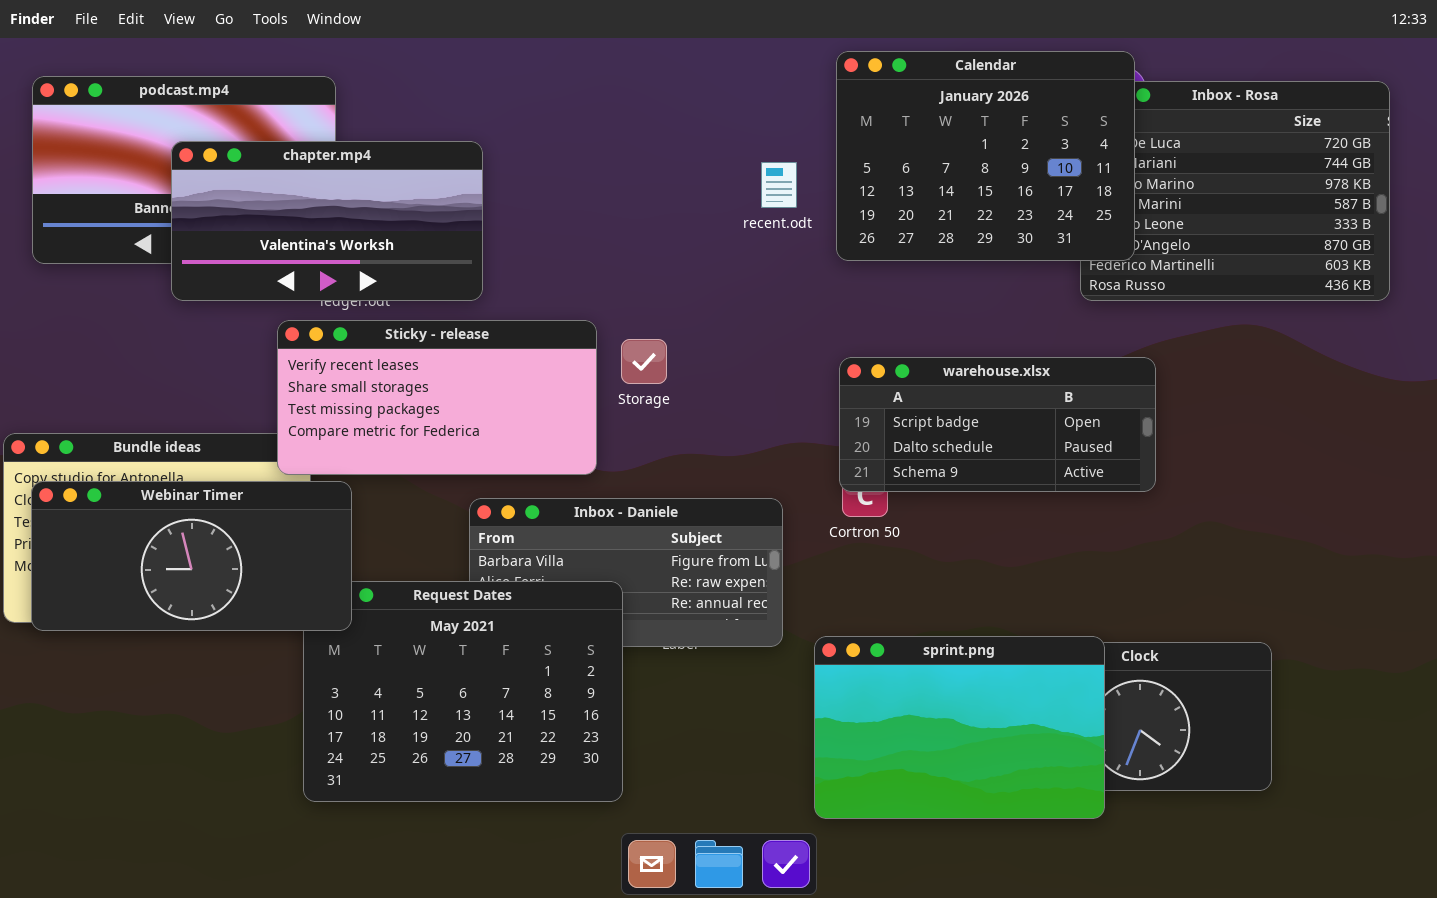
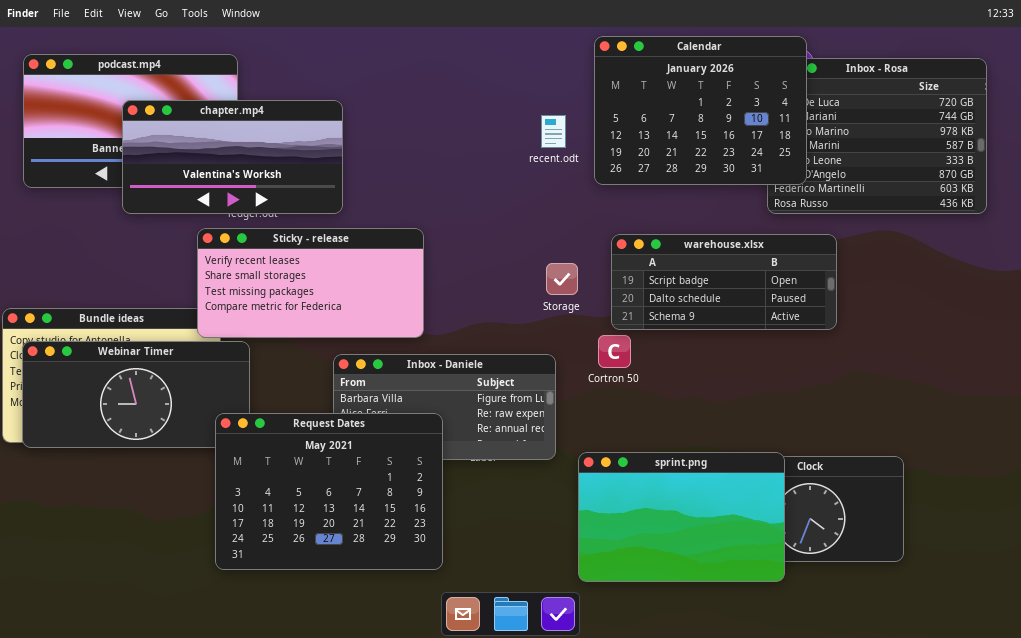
Storage: [621,339,667,384] -> [546,263,578,295], moved
warehouse.xlsx: [839,357,1156,492] -> [611,234,837,330], moved
Request Dates: [303,581,623,802] -> [215,413,443,570], raised

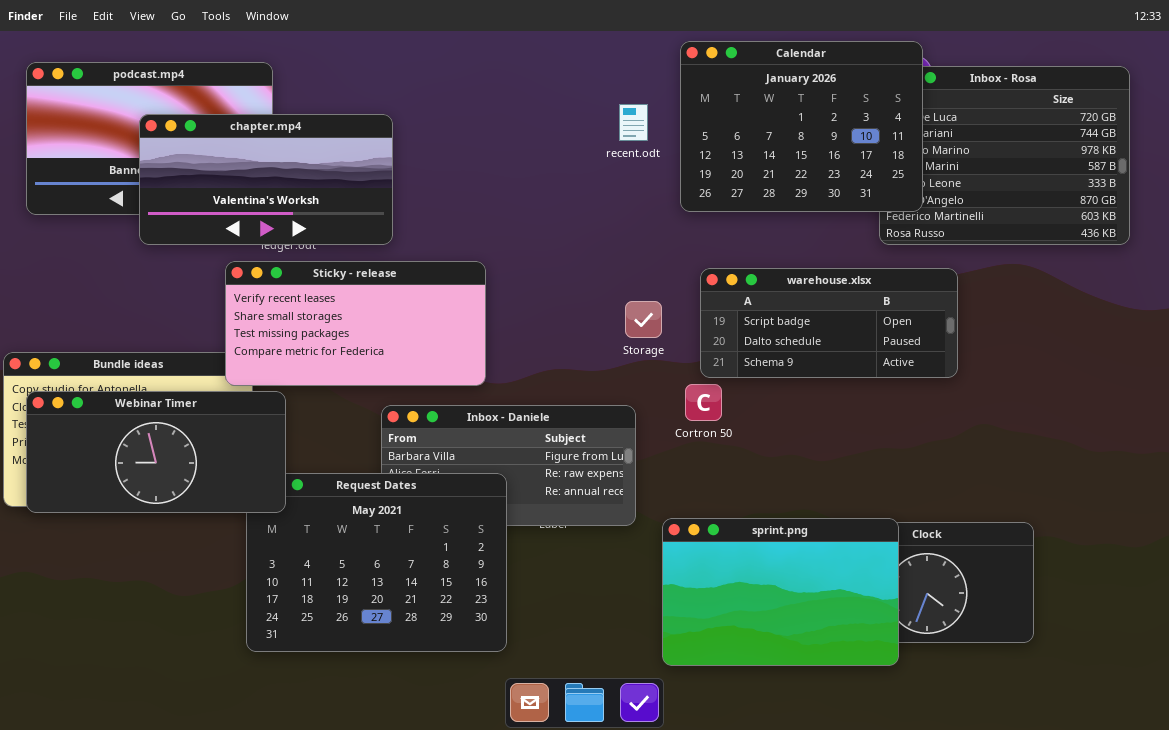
recent.odt: [541,115,566,148] -> [619,104,648,141], moved
Webinar Timer: [22,341,250,448] -> [26,391,286,513], raised

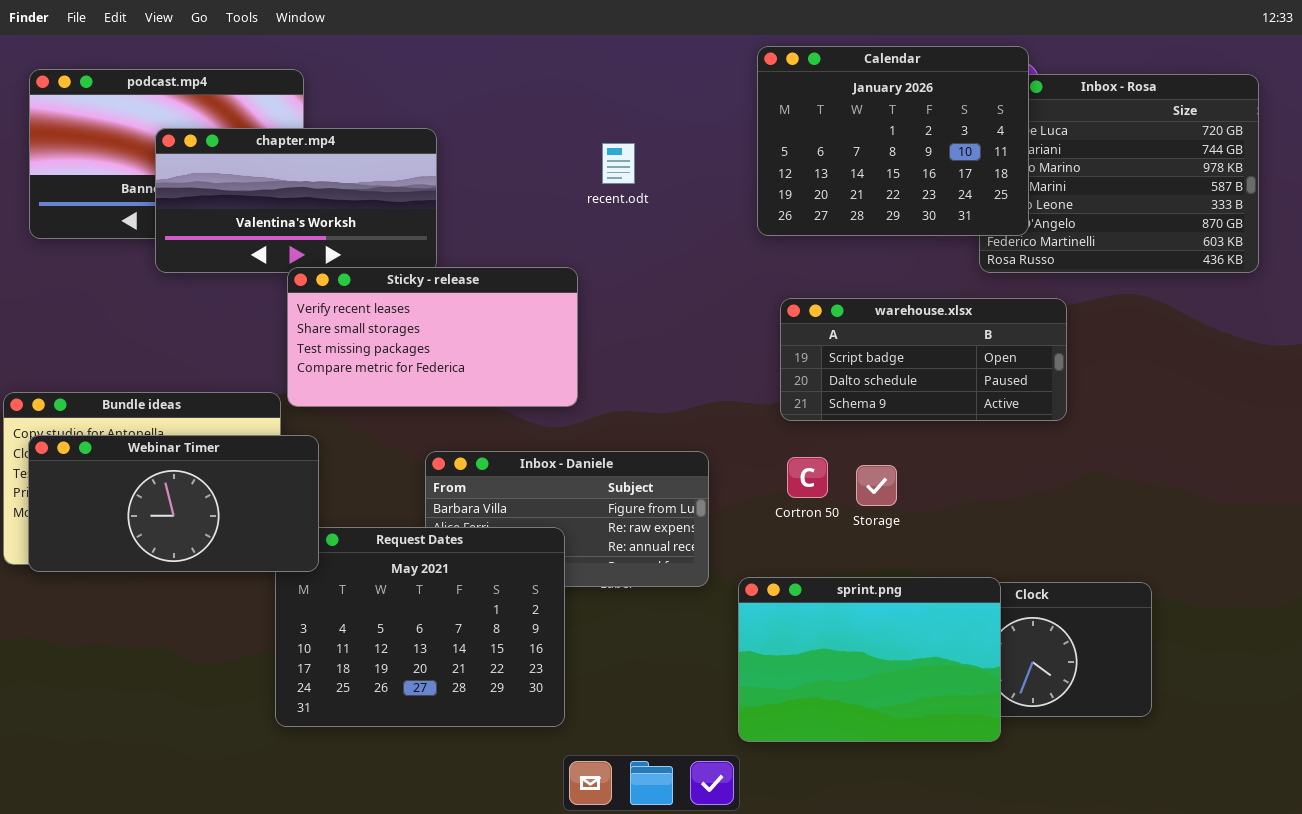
recent.odt: [619,104,648,141] -> [602,143,635,184], moved
Sticky - release: [225,261,486,386] -> [287,267,578,407], moved
Storage: [625,301,662,338] -> [856,465,897,506], moved
Cortron 50: [685,384,722,421] -> [787,457,828,498], moved

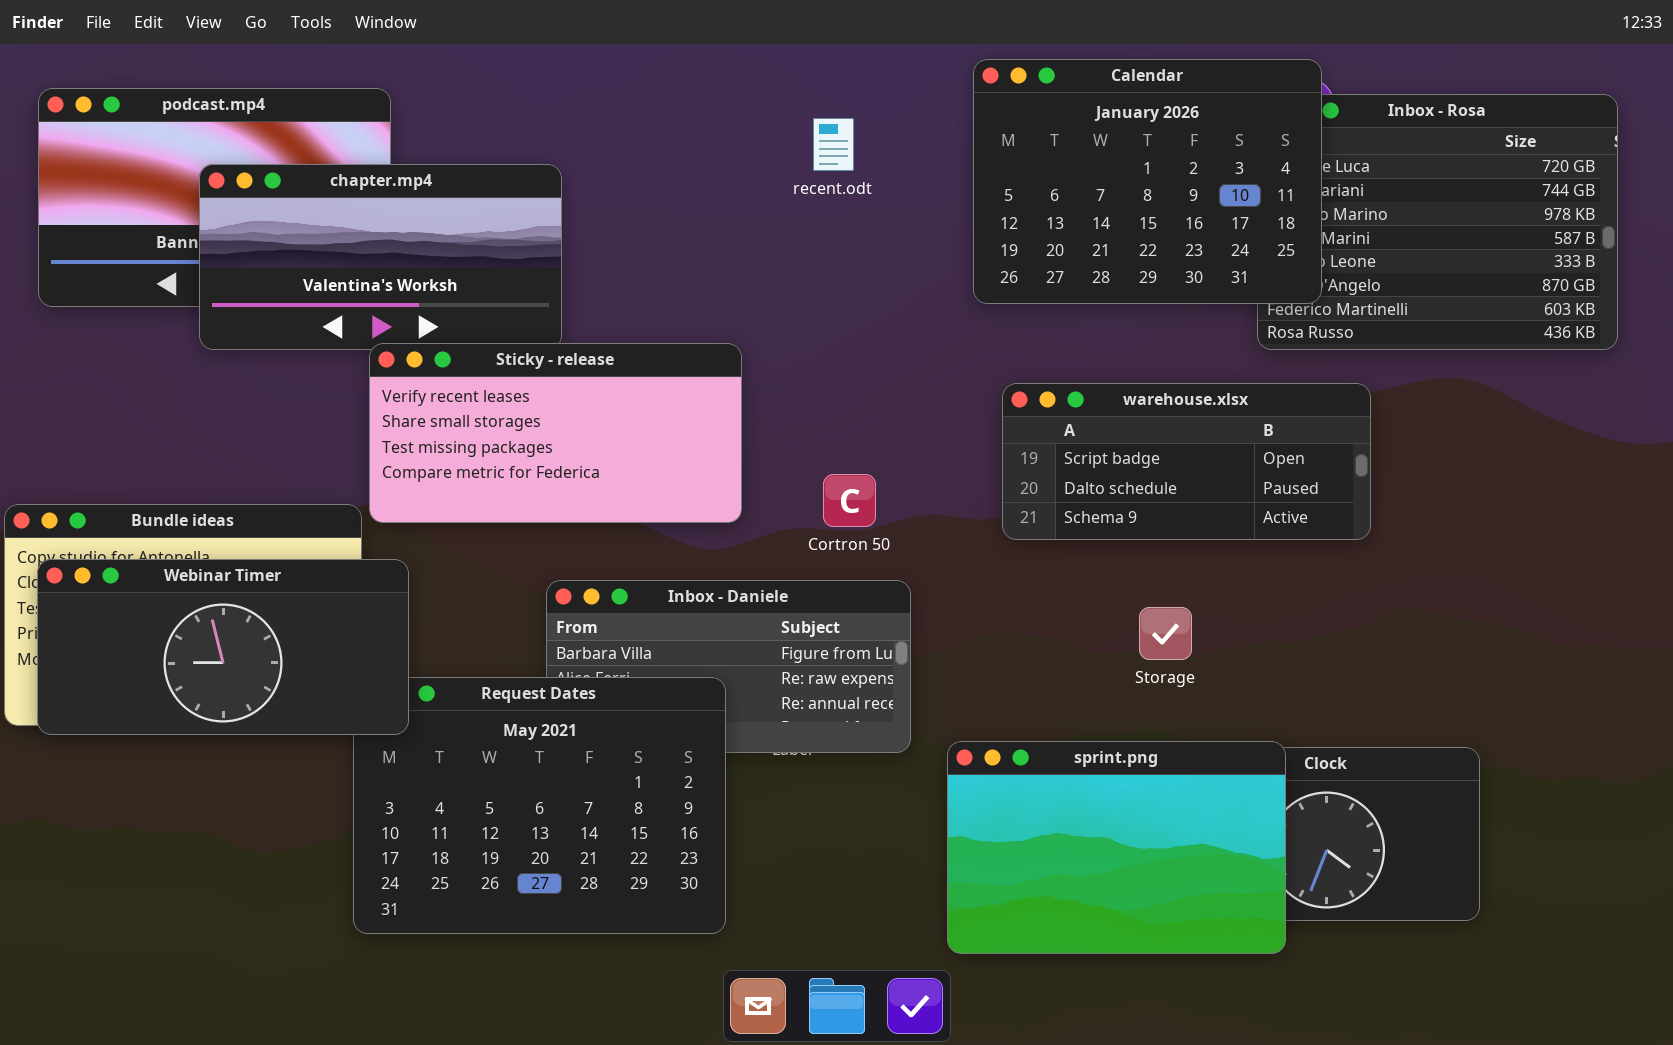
recent.odt: [602,143,635,184] -> [813,118,854,171], moved
Cortron 50: [787,457,828,498] -> [823,474,876,527], moved
Storage: [856,465,897,506] -> [1139,607,1192,660], moved

